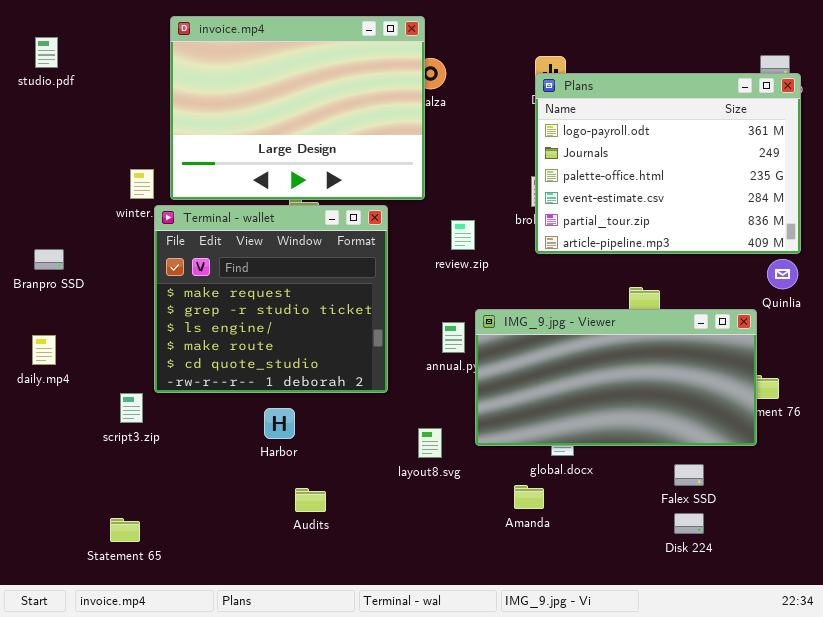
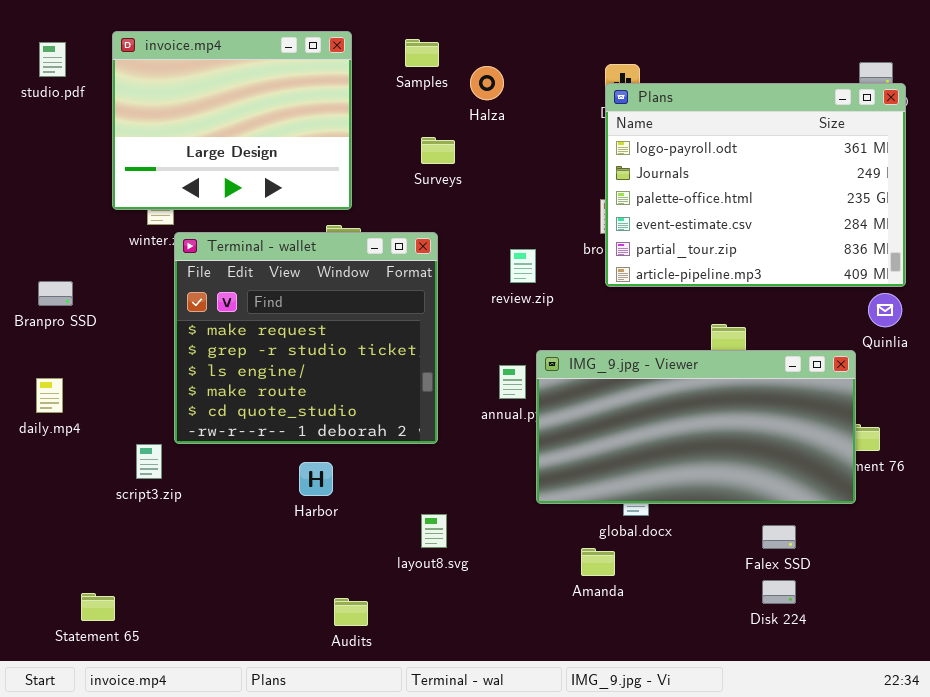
invoice.mp4: [170,16,425,200] -> [112,31,352,210], moved, resized
layout8.svg: [418,428,442,458] -> [421,514,447,548], moved
Audits: [295,488,326,512] -> [334,598,368,626], moved
Statement 65: [110,518,140,542] -> [81,593,115,621], moved

